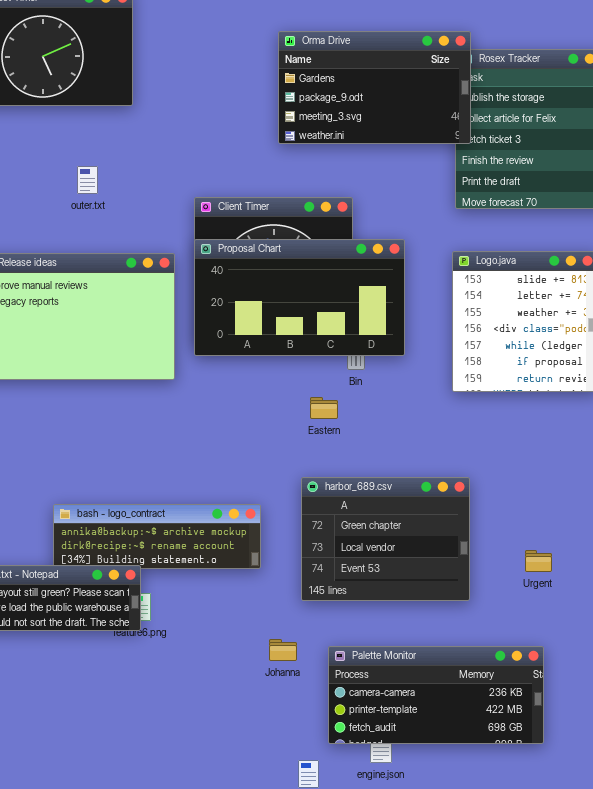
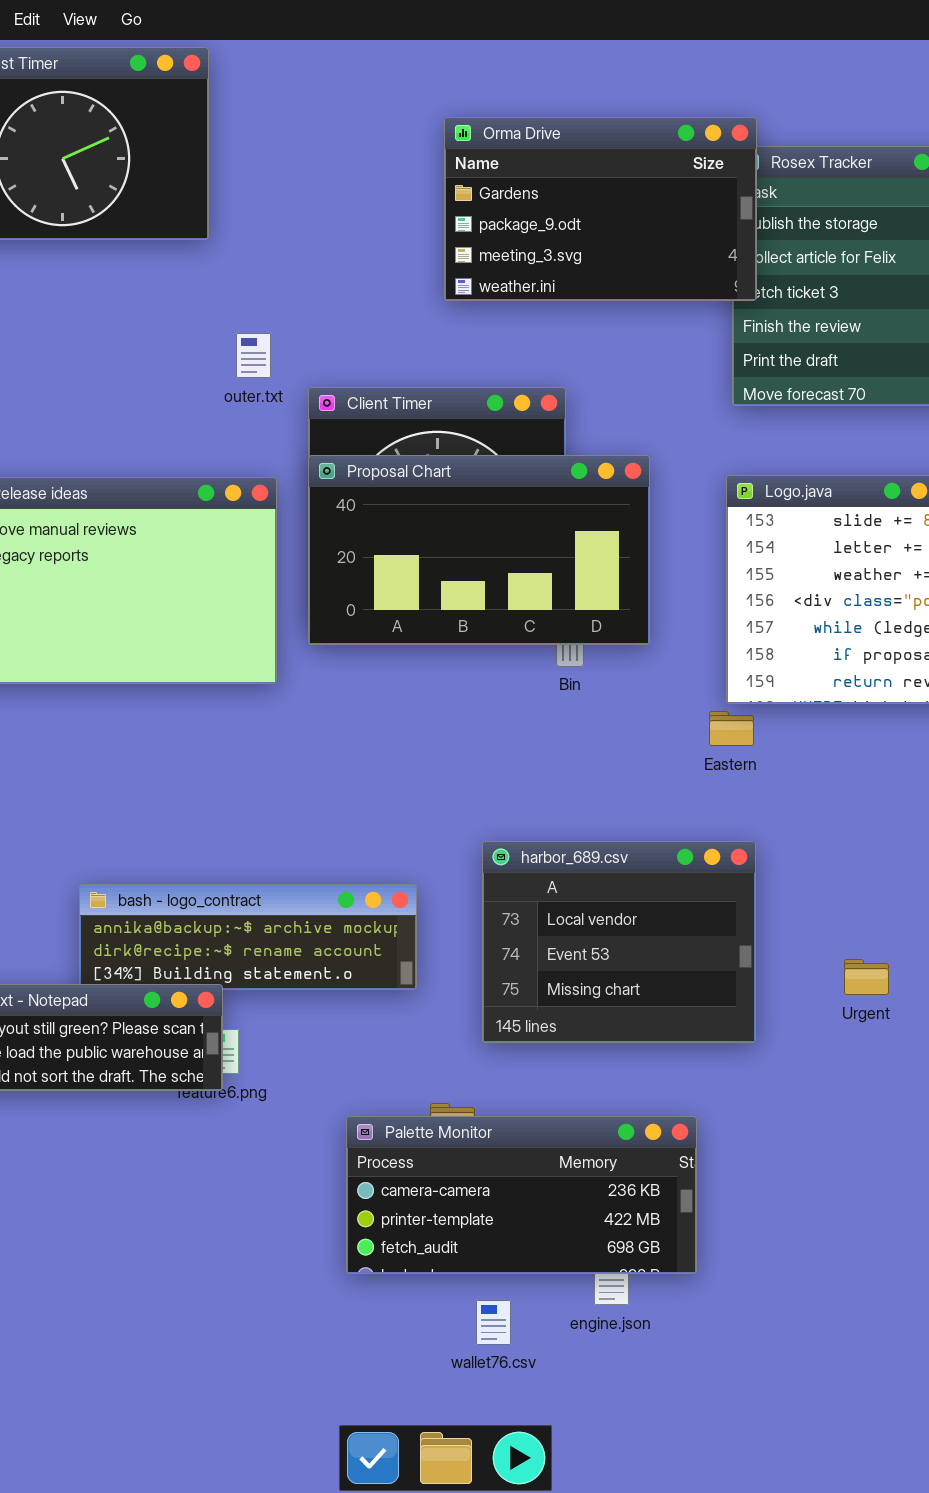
outer.txt: [77,166,98,194] -> [236,333,271,378], moved
Eastern: [310,397,338,419] -> [709,711,754,746], moved
harbor_689.csv: [301,477,470,601] -> [482,841,756,1043], scrolled down 1 row
Palette Monitor: [328,646,544,744] -> [346,1116,697,1274], moved

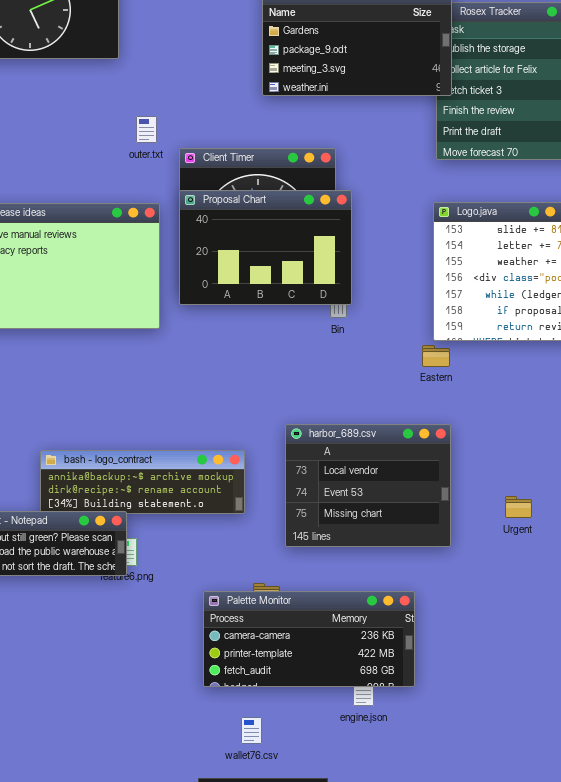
Proposal Chart: [308,455,650,645] -> [179,190,352,305], resized
wallet76.csv: [476,1300,511,1345] -> [241,717,262,744], moved

